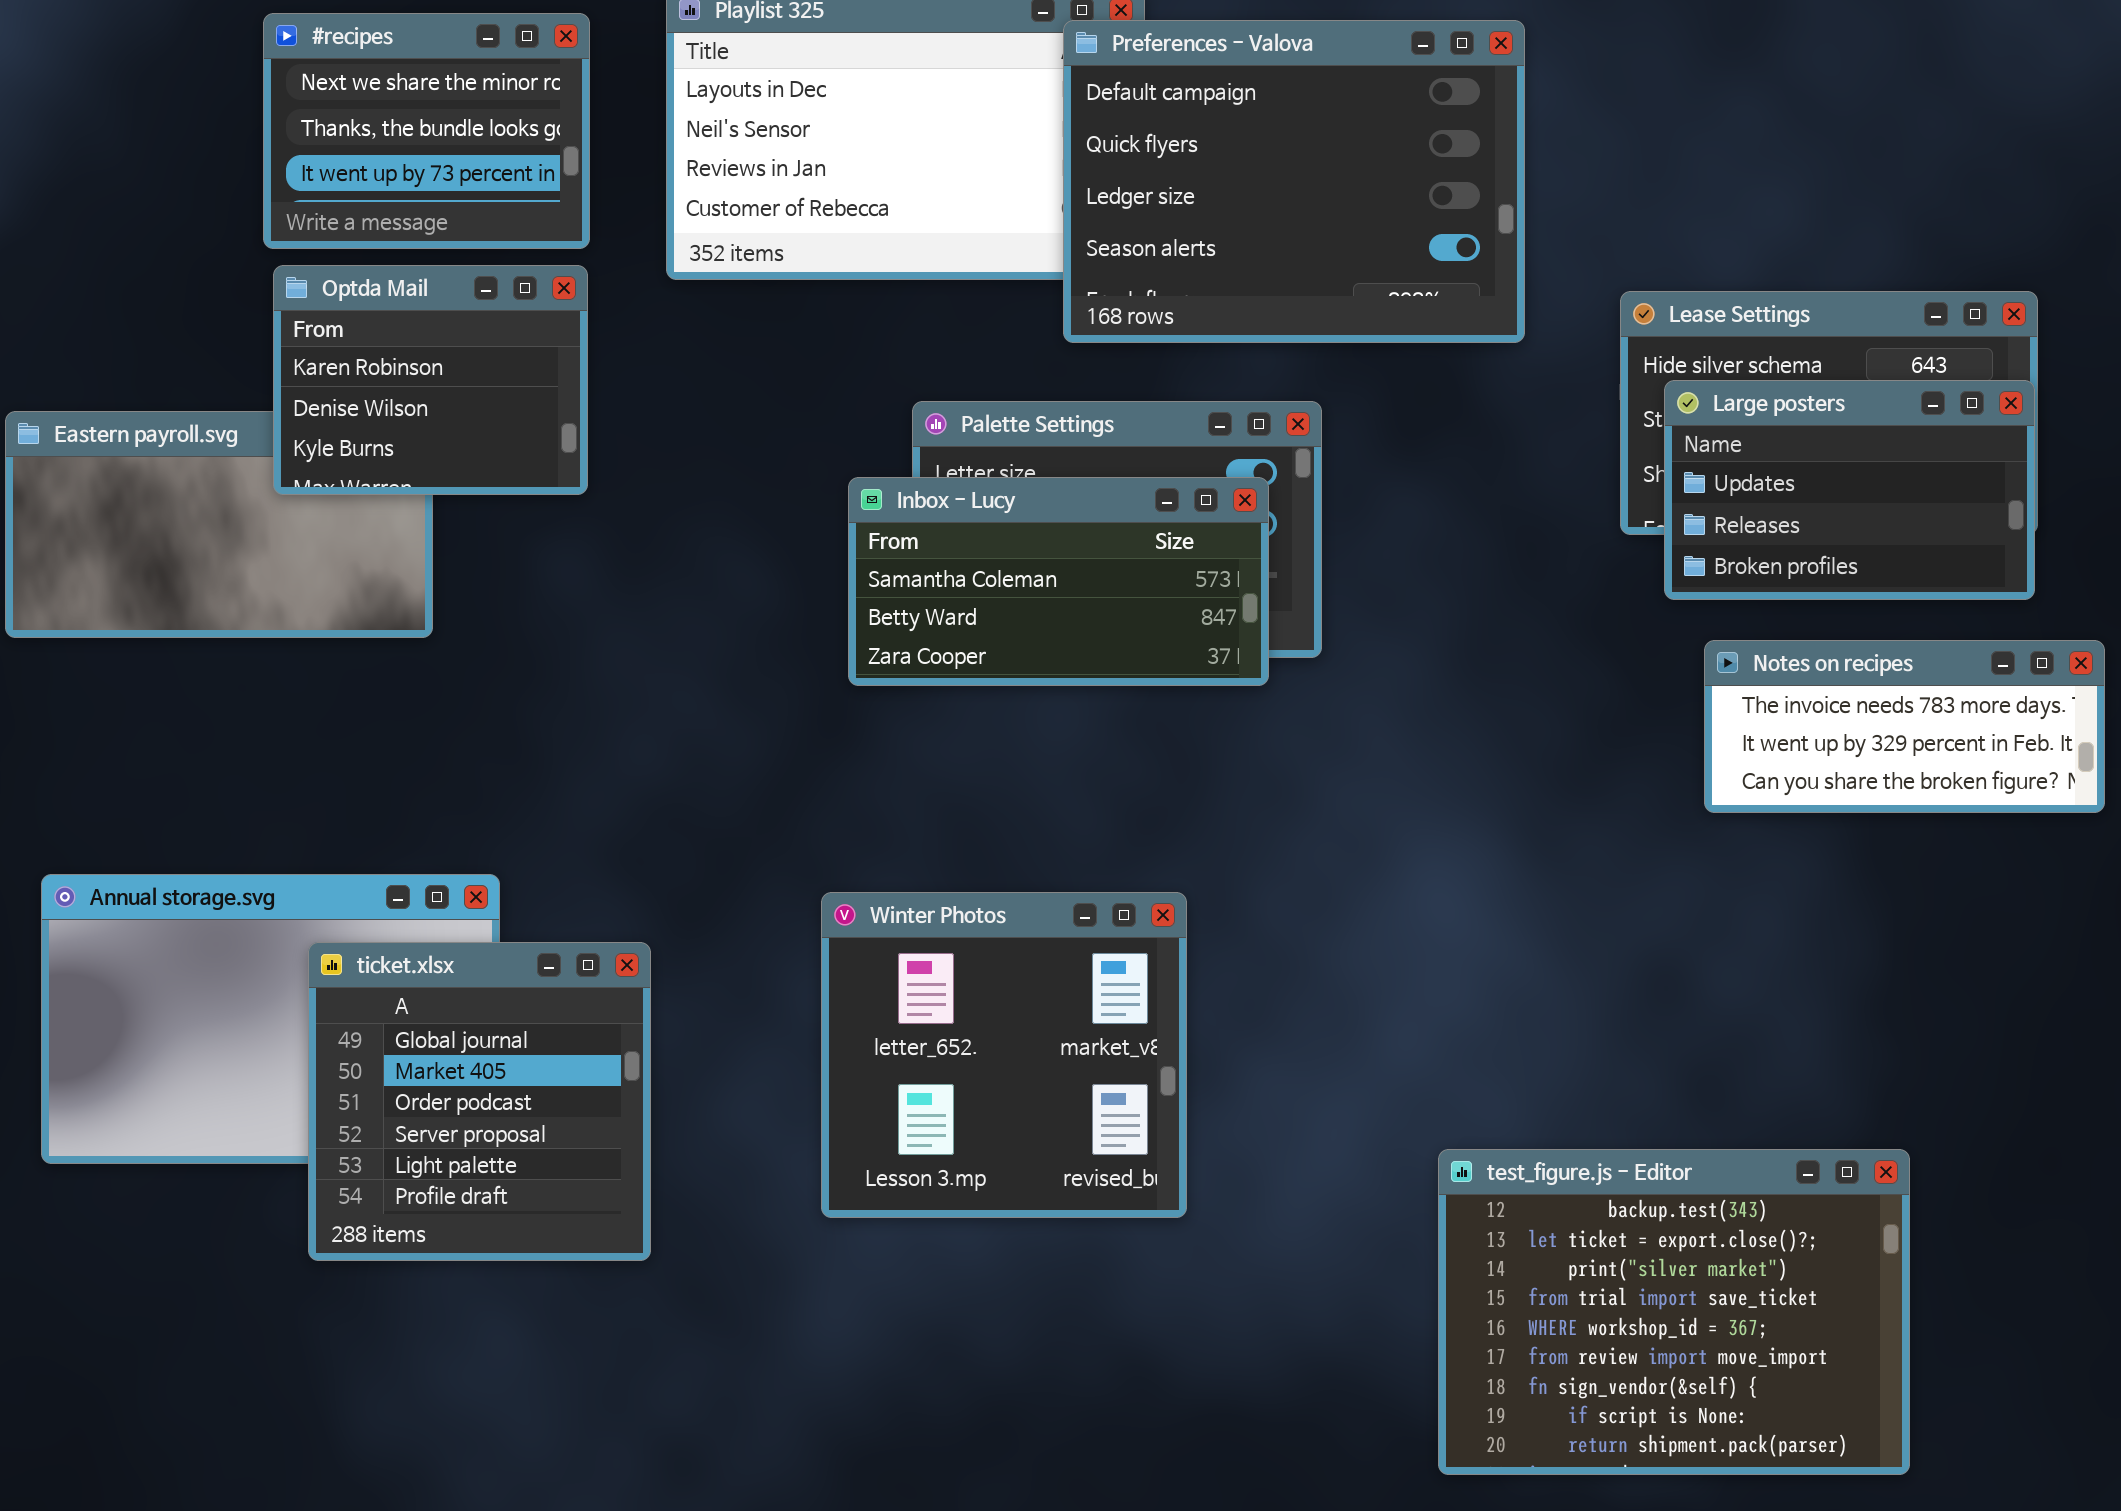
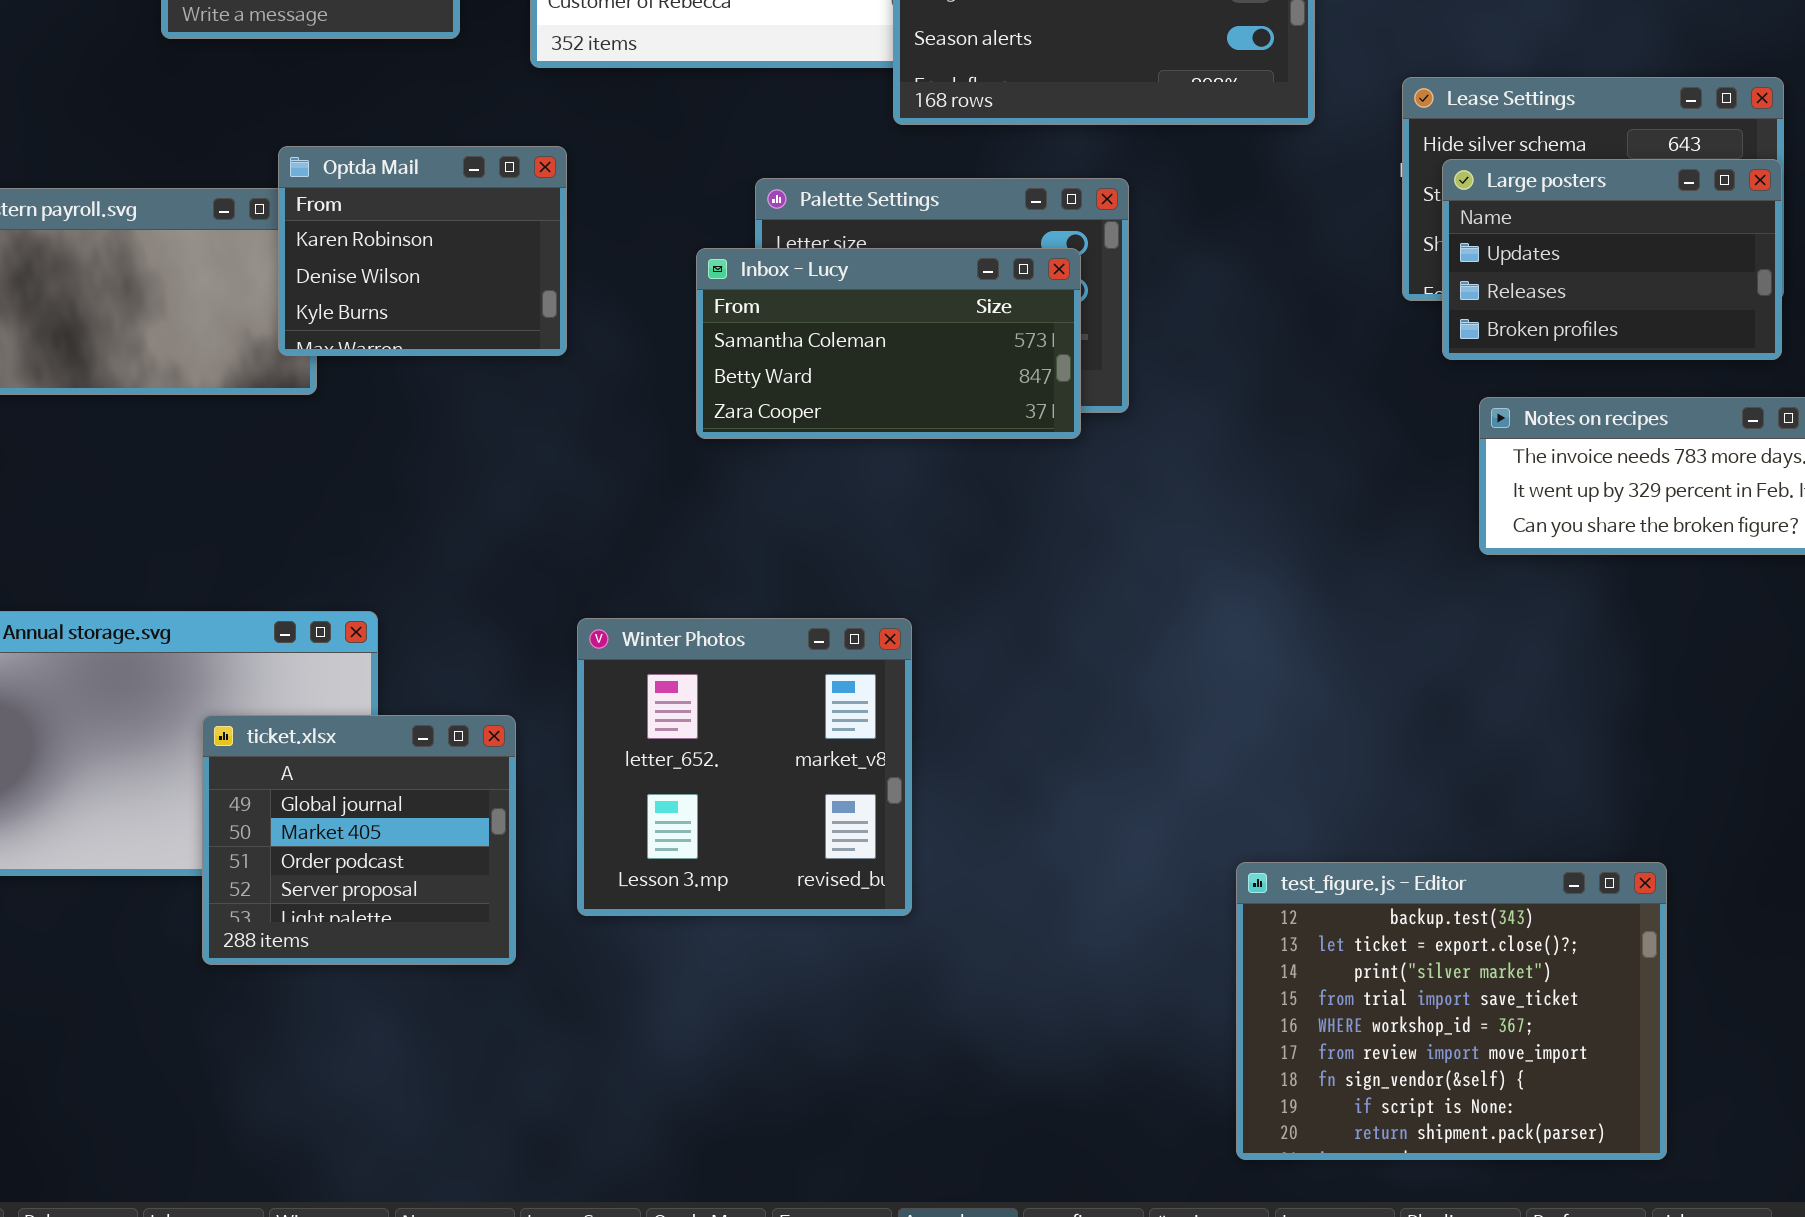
Optda Mail: [273,265,588,495] -> [278,146,567,356], moved
Winter Photos: [821,892,1187,1218] -> [577,618,912,916], moved
ticket.xlsx: [308,942,651,1261] -> [202,715,516,965], resized

